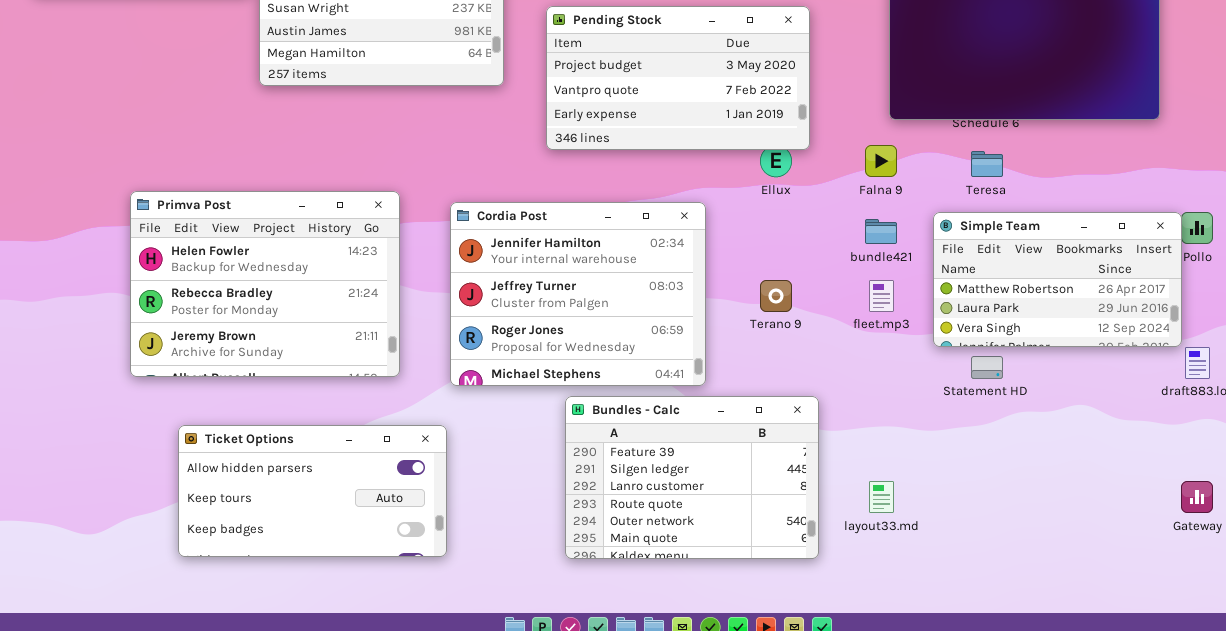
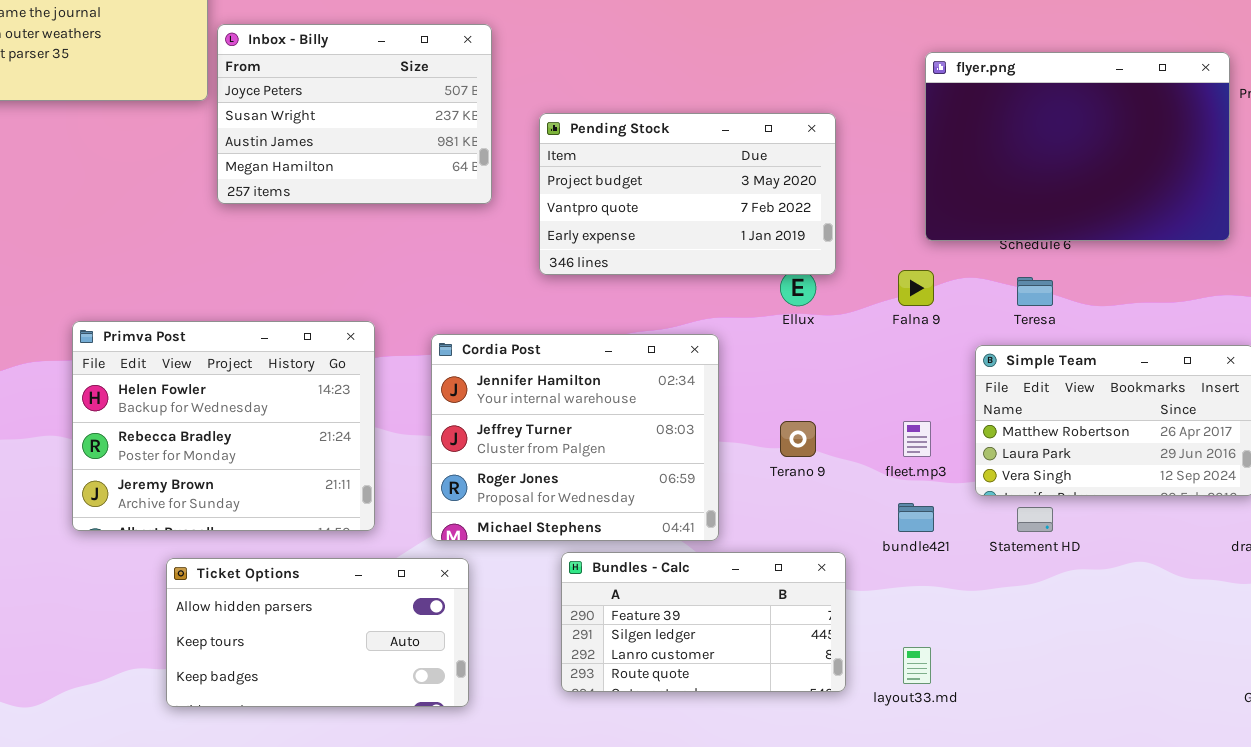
bundle421: [865,219,897,244] -> [898,503,934,532], moved
Bundles - Calc: [565,396,819,559] -> [561,552,846,692], resized
Ticket Options: [178,425,447,557] -> [166,558,469,707], moved

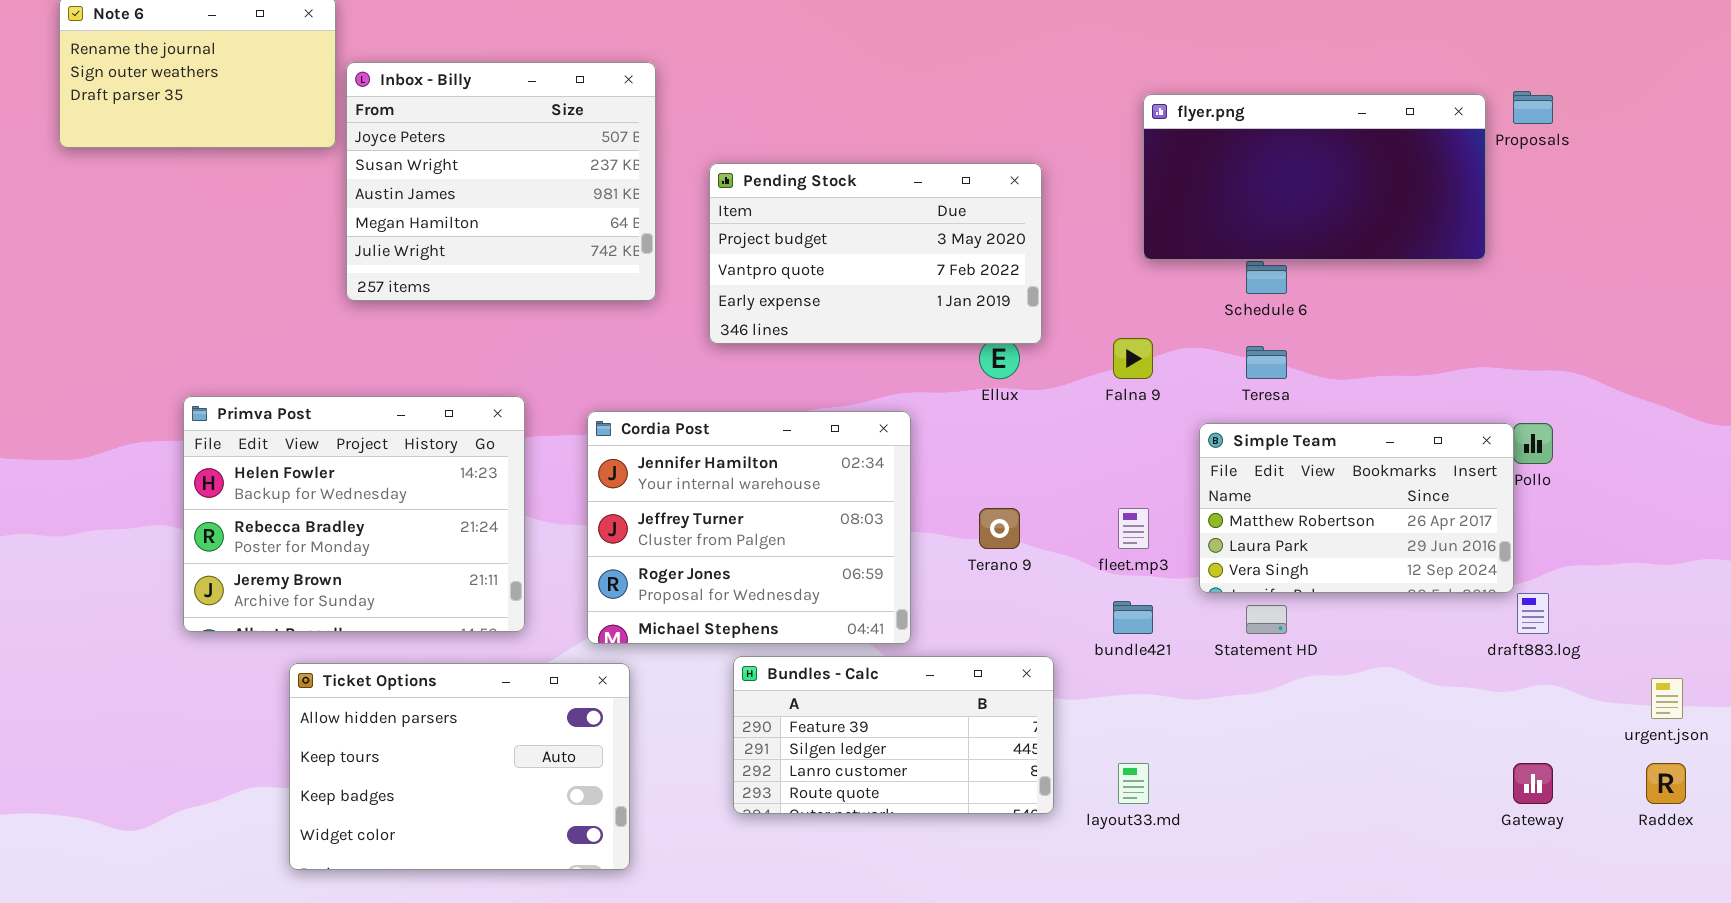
Inbox - Billy: [217,24,492,204] -> [346,62,656,301], resized
flyer.png: [925,52,1230,241] -> [1143,94,1486,260], resized
Ticket Options: [166,558,469,707] -> [289,663,630,870], resized

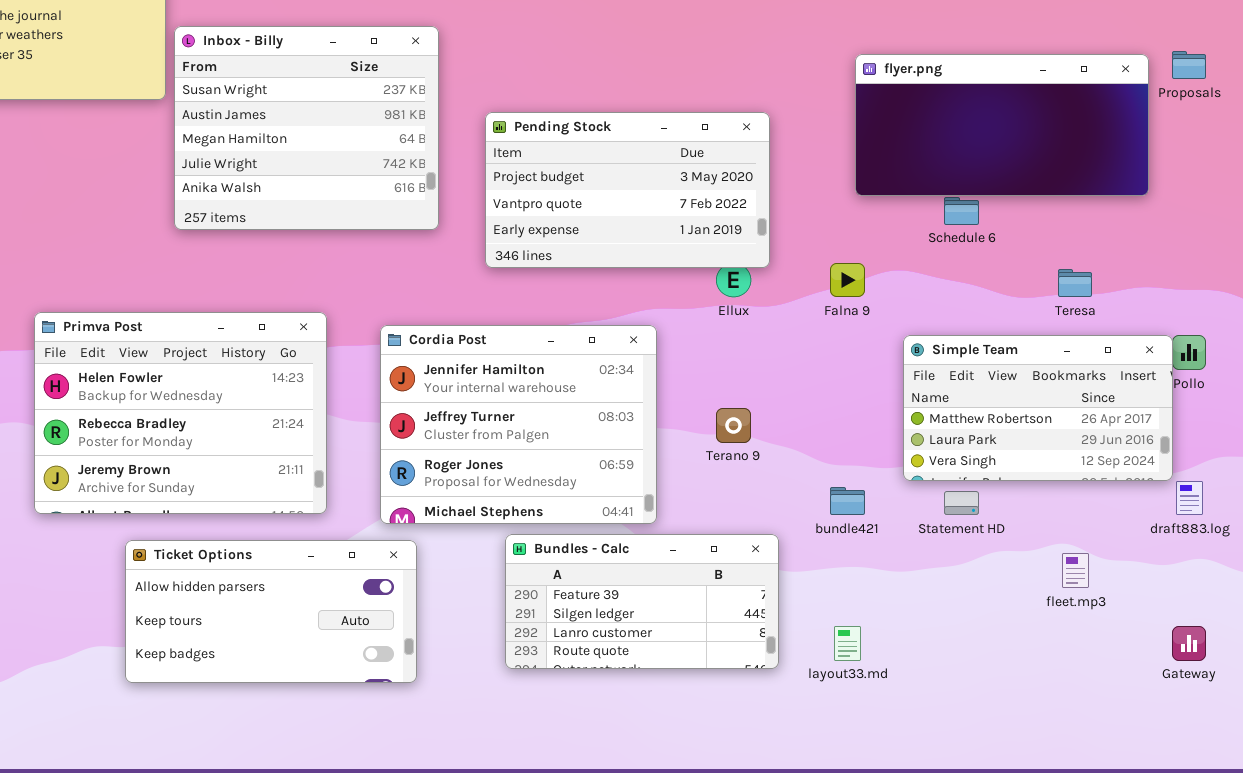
Inbox - Billy: [346,62,656,301] -> [174,26,439,230], scrolled down 1 row
Teresa: [1246,346,1287,379] -> [1058,269,1092,297], moved
fleet.mp3: [1118,508,1149,549] -> [1062,553,1089,588], moved
Ticket Options: [289,663,630,870] -> [125,540,417,683], resized

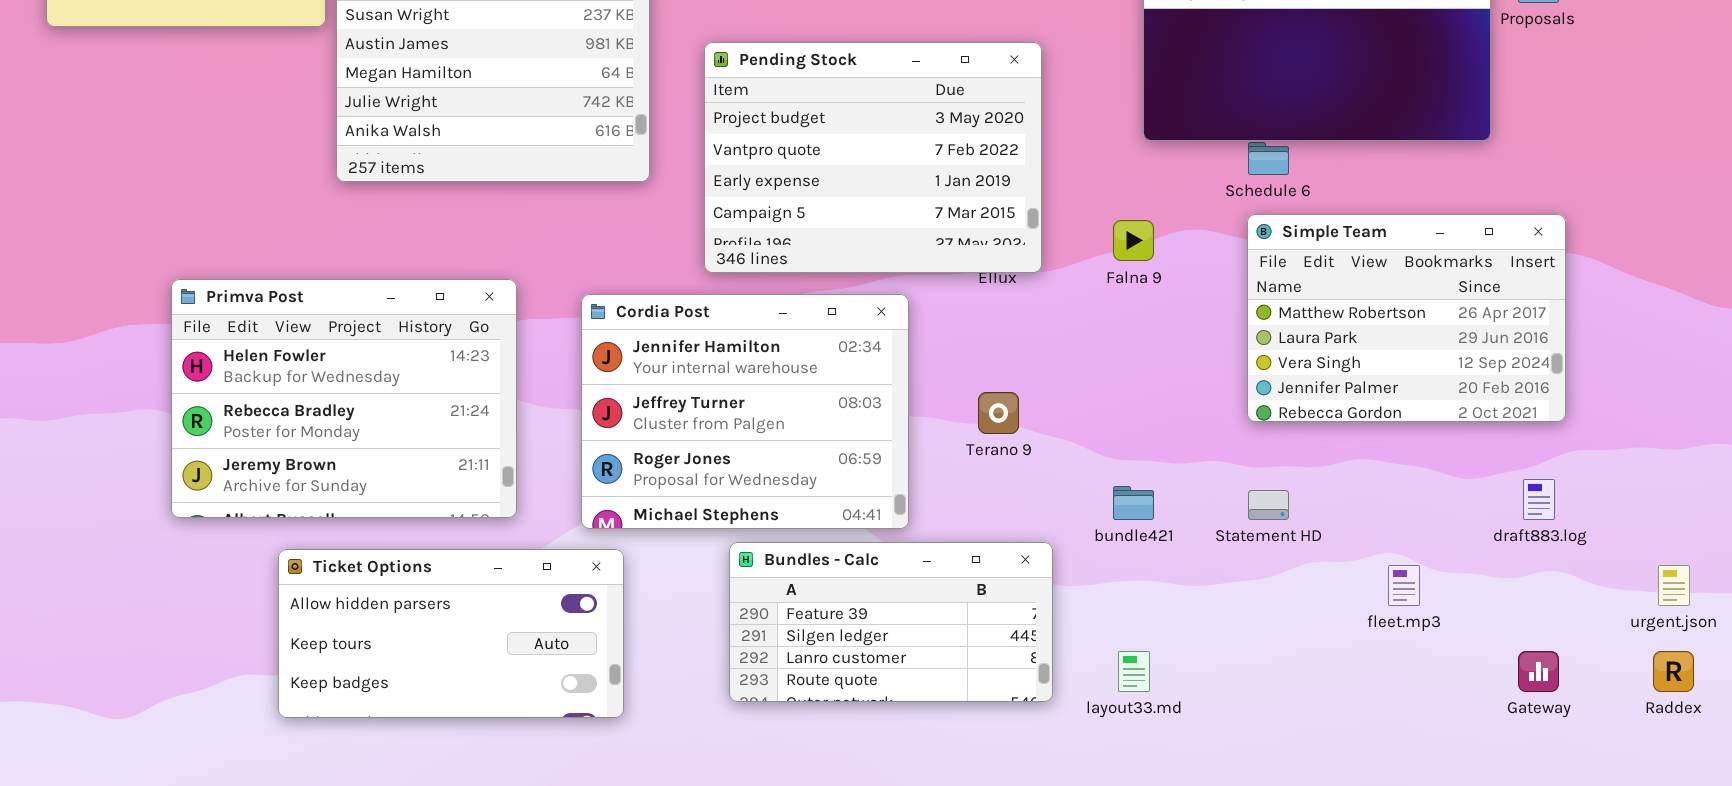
Pending Stock: [485,112,770,268] -> [704,42,1042,273], resized
Simple Team: [903,335,1173,481] -> [1247,214,1566,422], moved, resized

